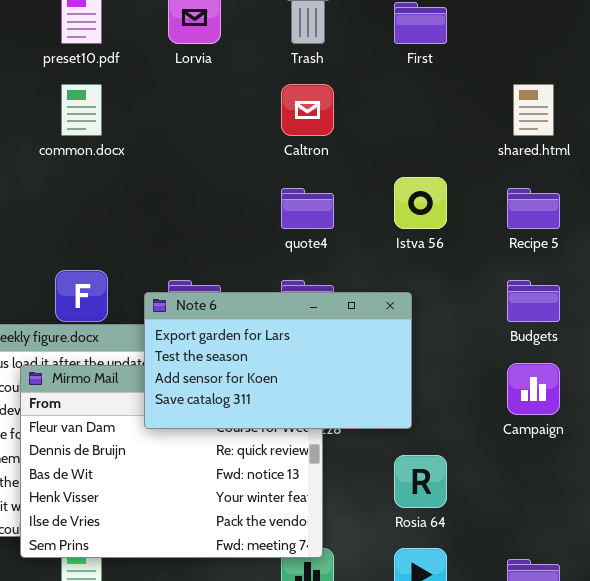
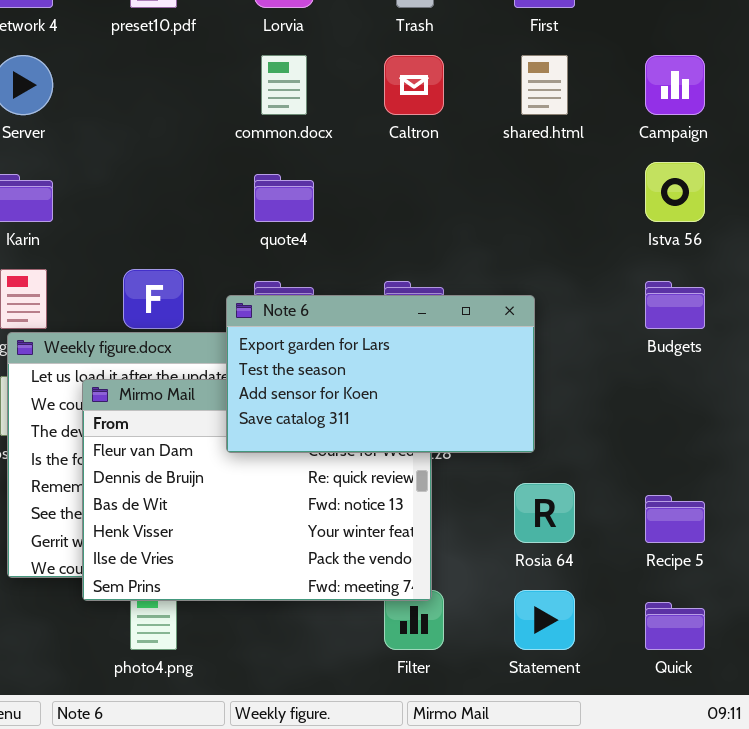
common.docx: [61,84,102,136] -> [261,55,307,115], moved
shared.html: [513,84,554,136] -> [521,55,568,115], moved
Istva 56: [394,177,447,229] -> [645,162,705,222], moved
quote4: [281,188,334,229] -> [254,174,314,222], moved
Recipe 5: [507,188,560,229] -> [645,495,705,543], moved
Campaign: [507,363,560,415] -> [645,55,705,115], moved

